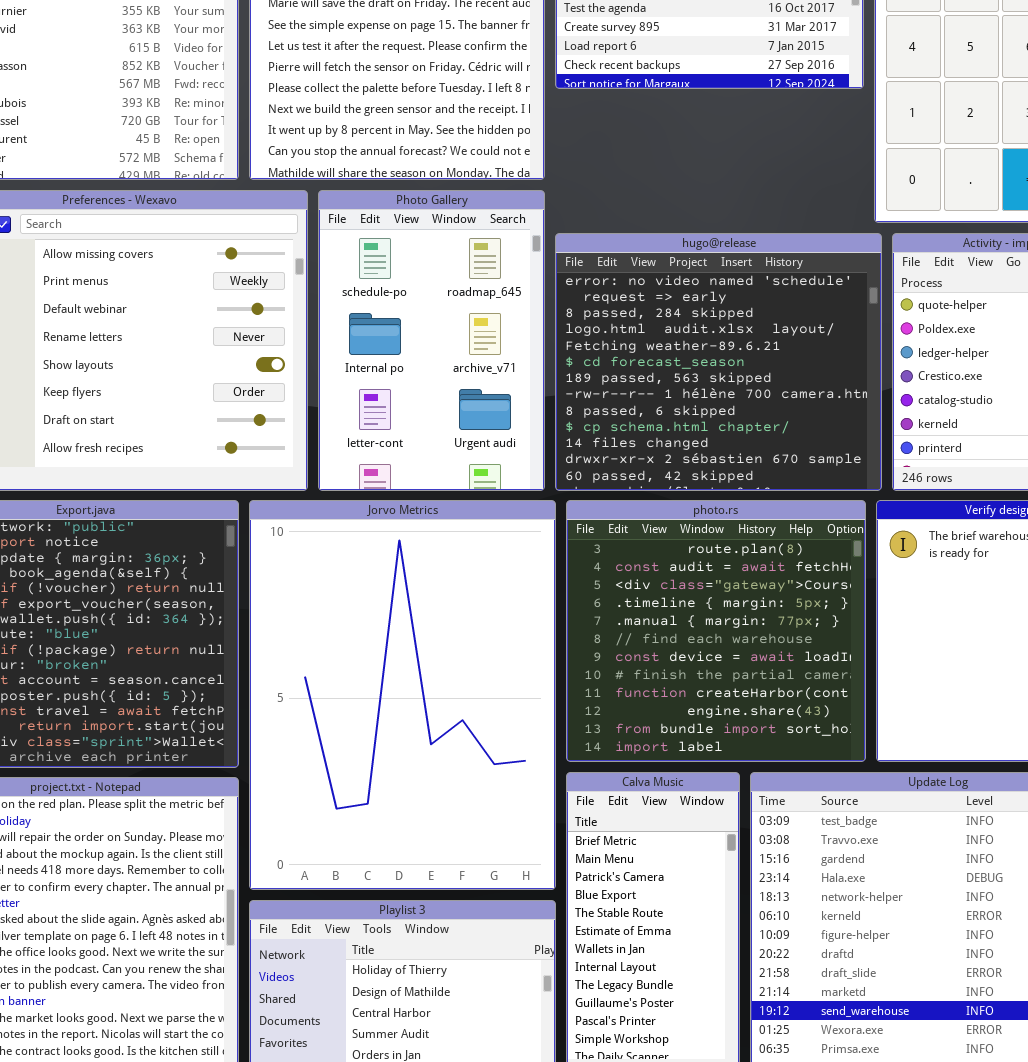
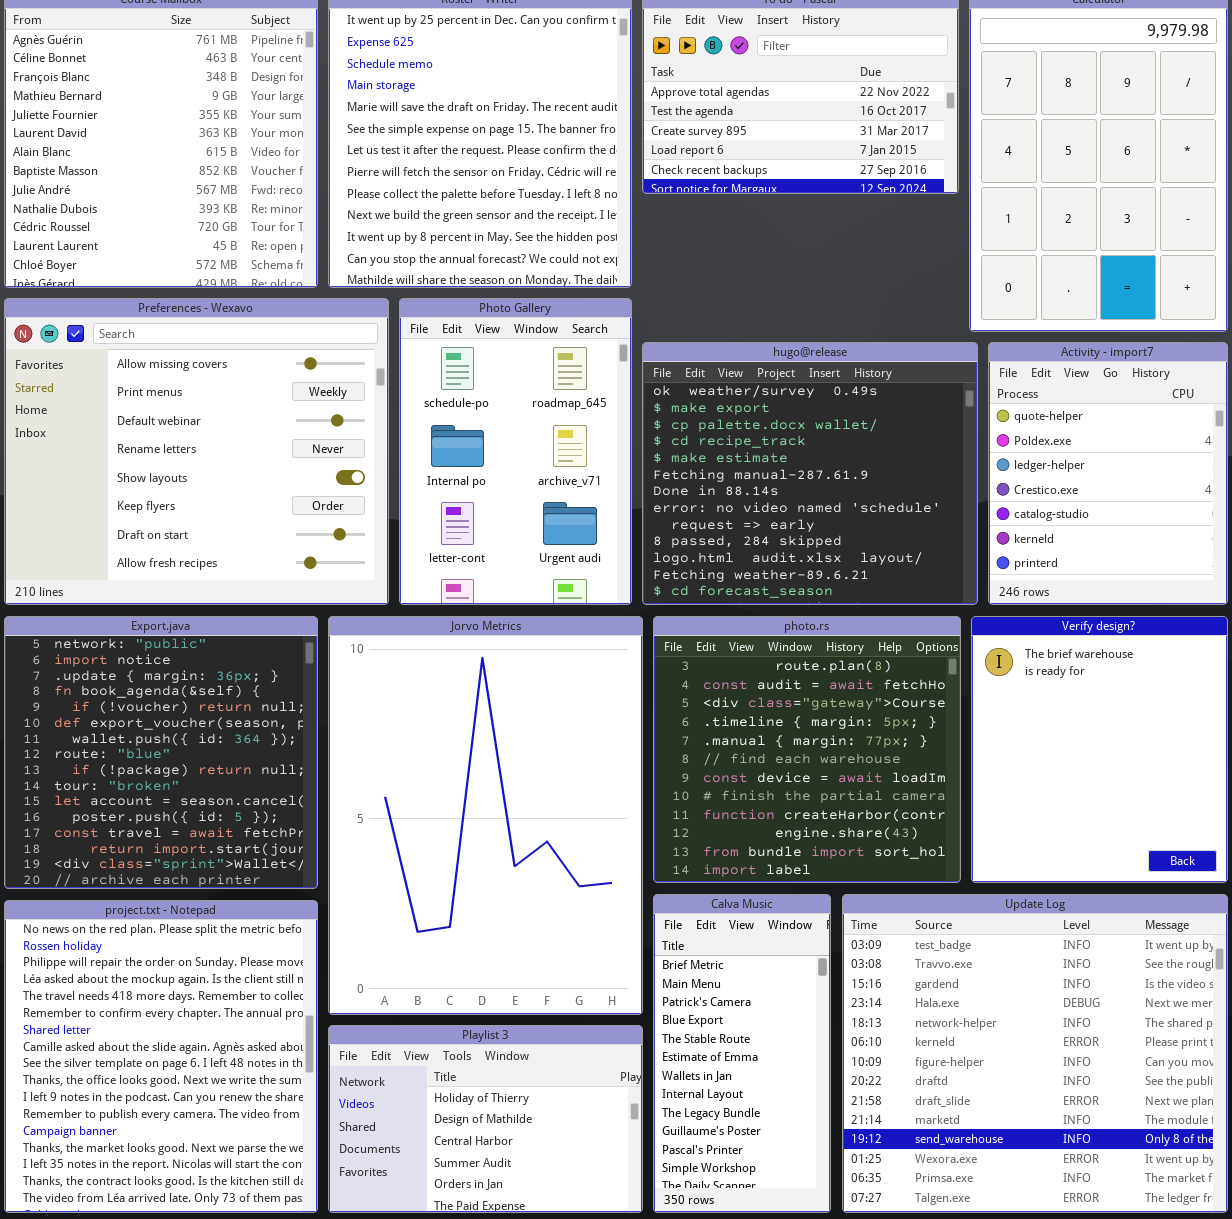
hugo@release: [555,233,882,491] -> [642,342,978,605], scrolled up 7 rows

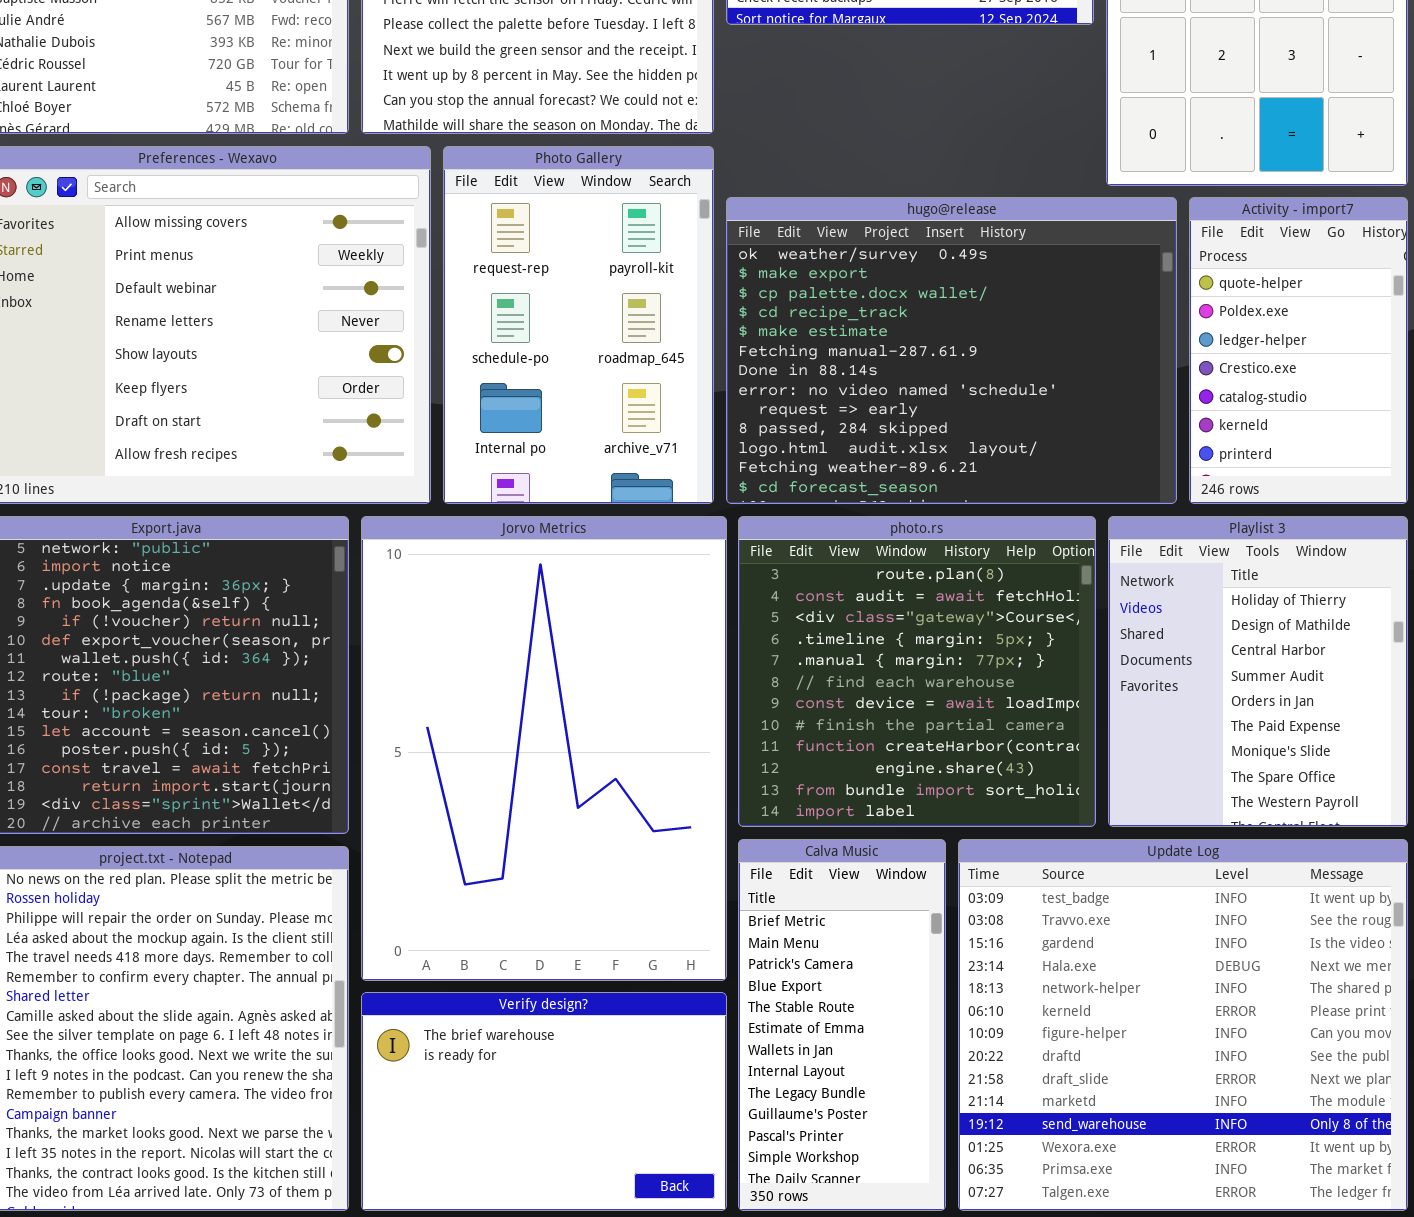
Photo Gallery: [399,298,632,605] -> [443,146,714,504], scrolled up 1 row
hugo@release: [642,342,978,605] -> [726,197,1177,504], resized
Activity - import7: [988,342,1228,605] -> [1189,197,1408,504], resized
Verify design?: [971,616,1228,883] -> [361,992,727,1211], moved, resized
Playlist 3: [328,1025,643,1213] -> [1108,516,1408,827], moved, resized

